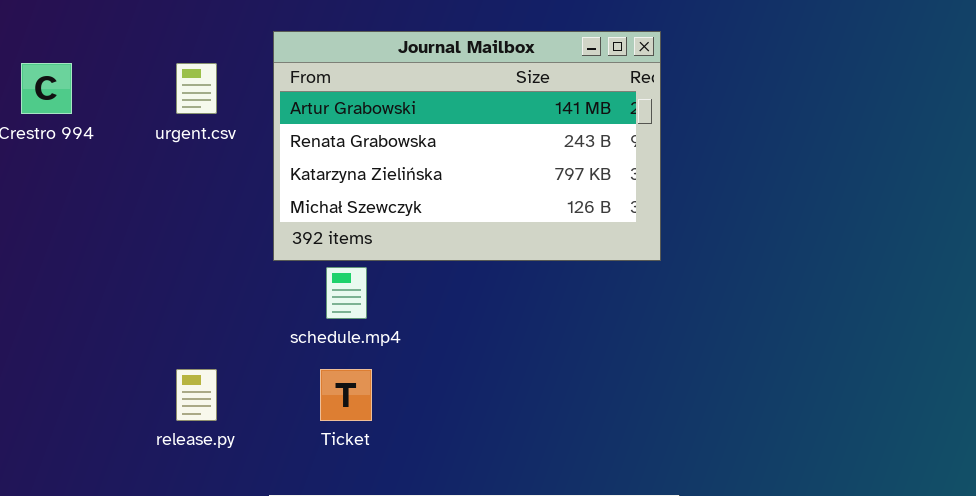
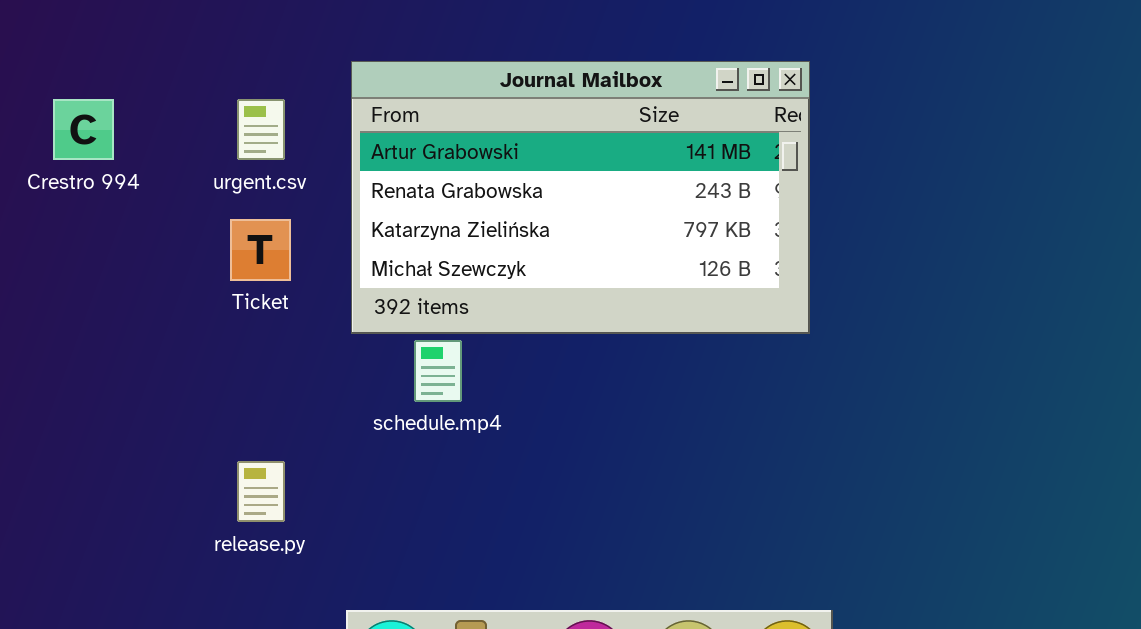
Ticket: [320,369,372,421] -> [230,219,291,281], moved

